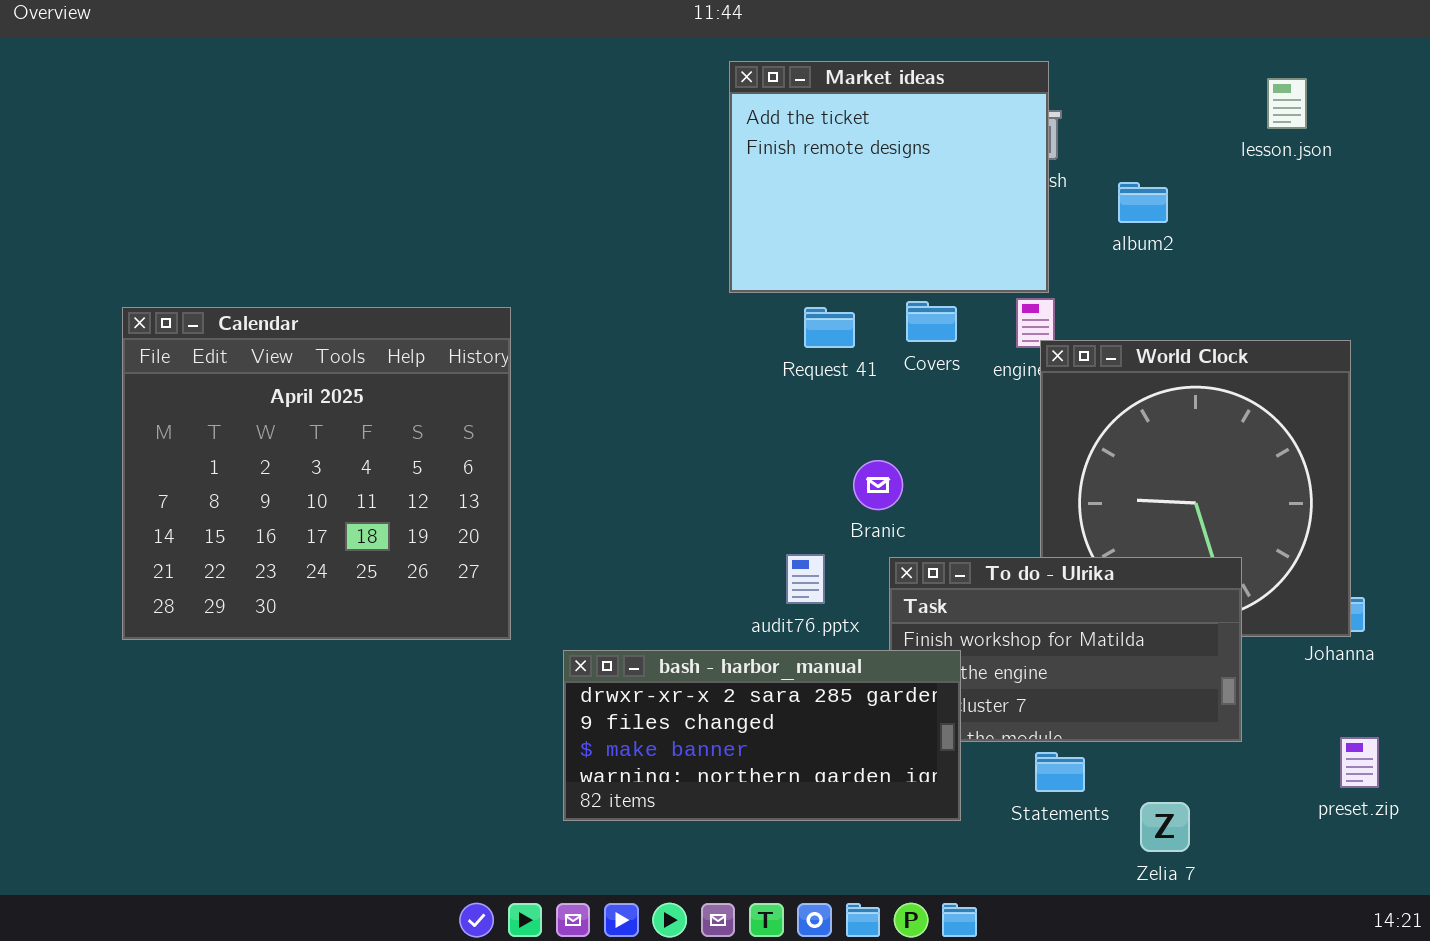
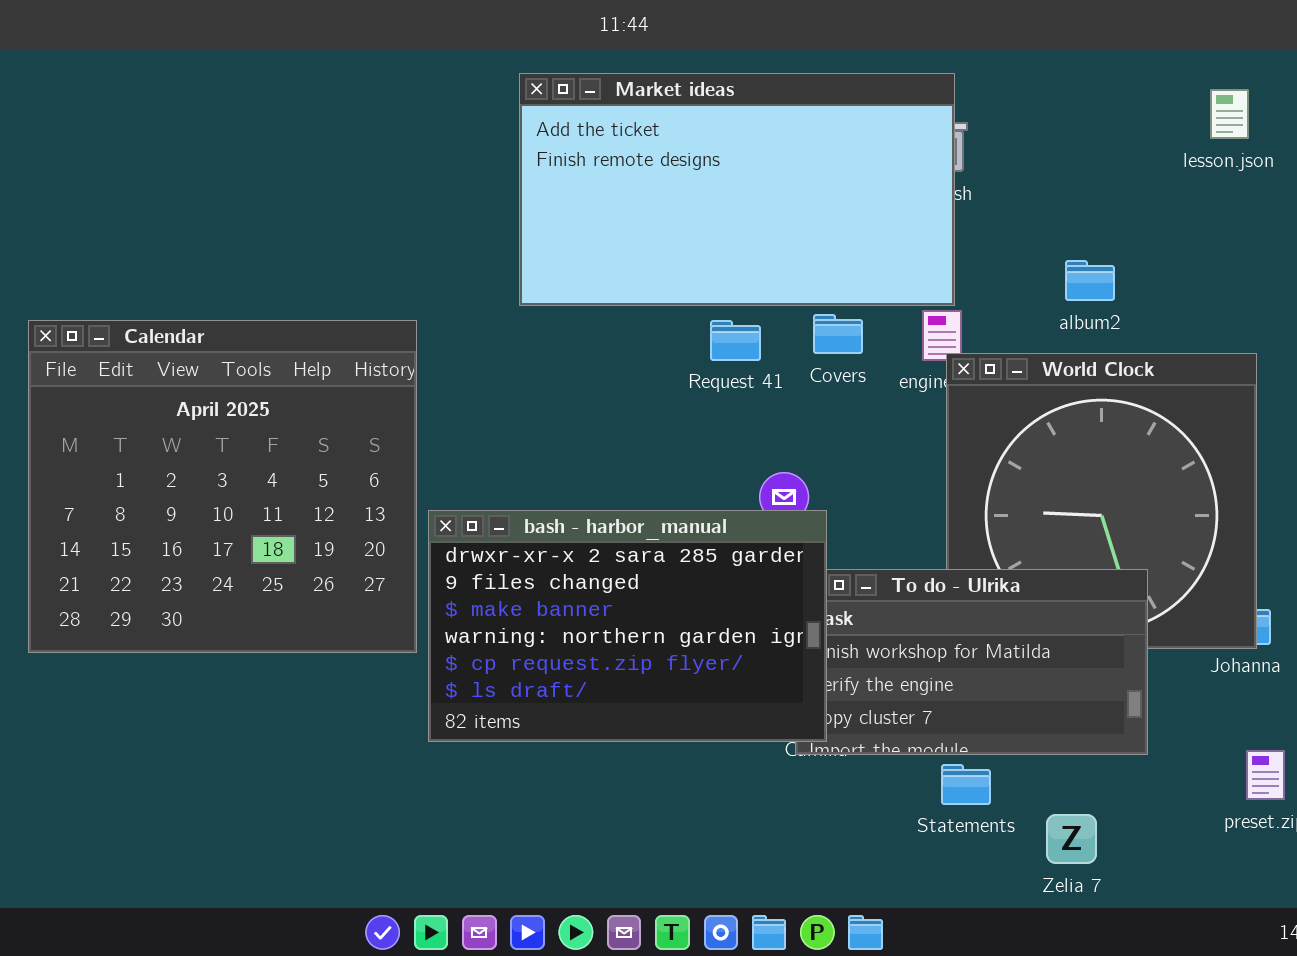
Market ideas: [729,61,1049,293] -> [519,73,955,306], resized
lesson.json: [1267,78,1307,129] -> [1210,89,1249,139], moved
album2: [1118,182,1168,223] -> [1065,260,1115,301], moved
bash - harbor_manual: [563,650,961,821] -> [428,510,827,742], moved, resized

